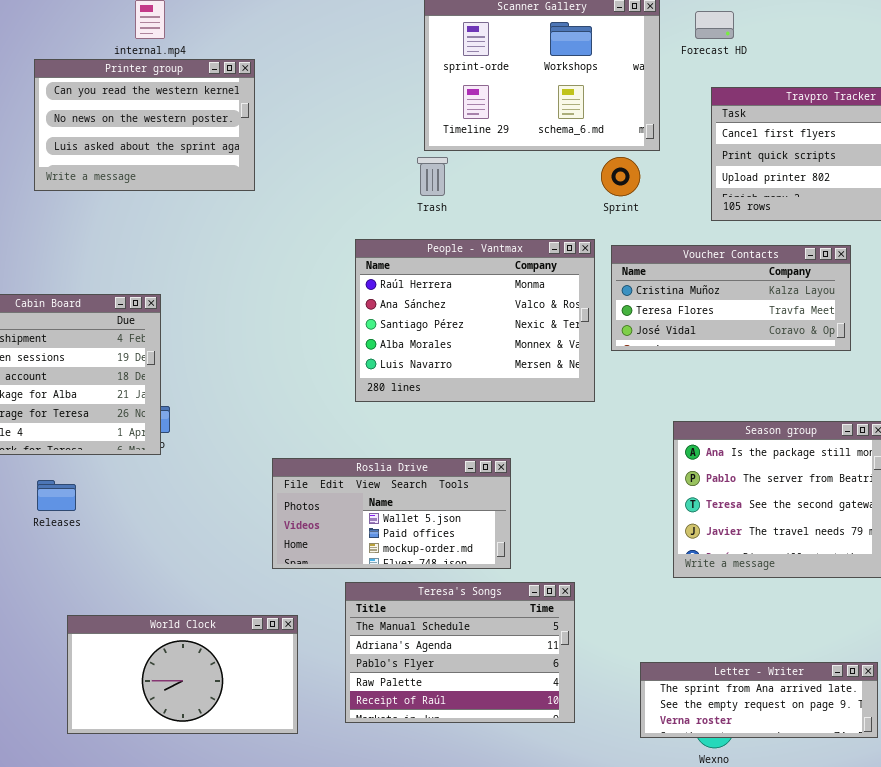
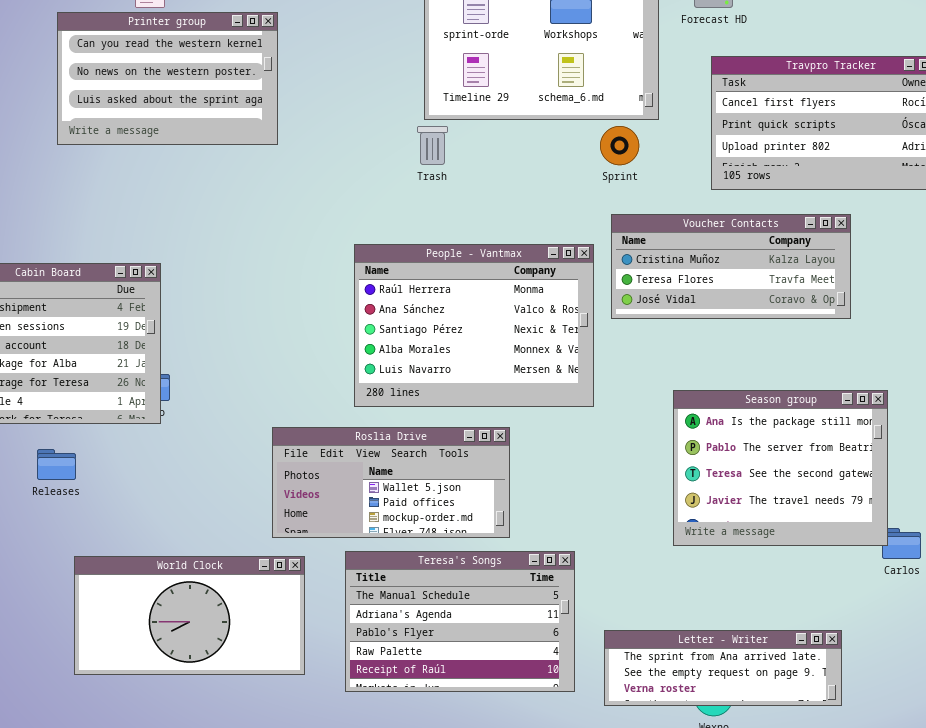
Printer group: [34,59,255,191] -> [57,12,278,145], moved
People - Vantmax: [355,239,595,402] -> [354,244,594,407], moved
World Clock: [67,615,298,734] -> [74,556,305,675], moved
Letter - Writer: [640,662,878,738] -> [604,630,842,706], moved

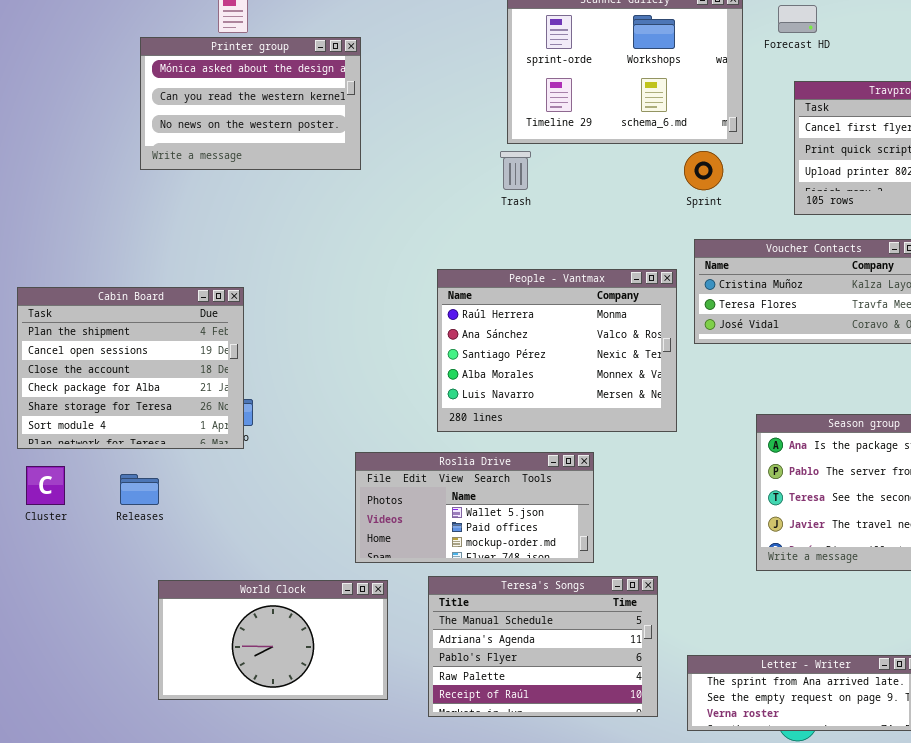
Printer group: [57,12,278,145] -> [140,37,361,170], scrolled up 1 row

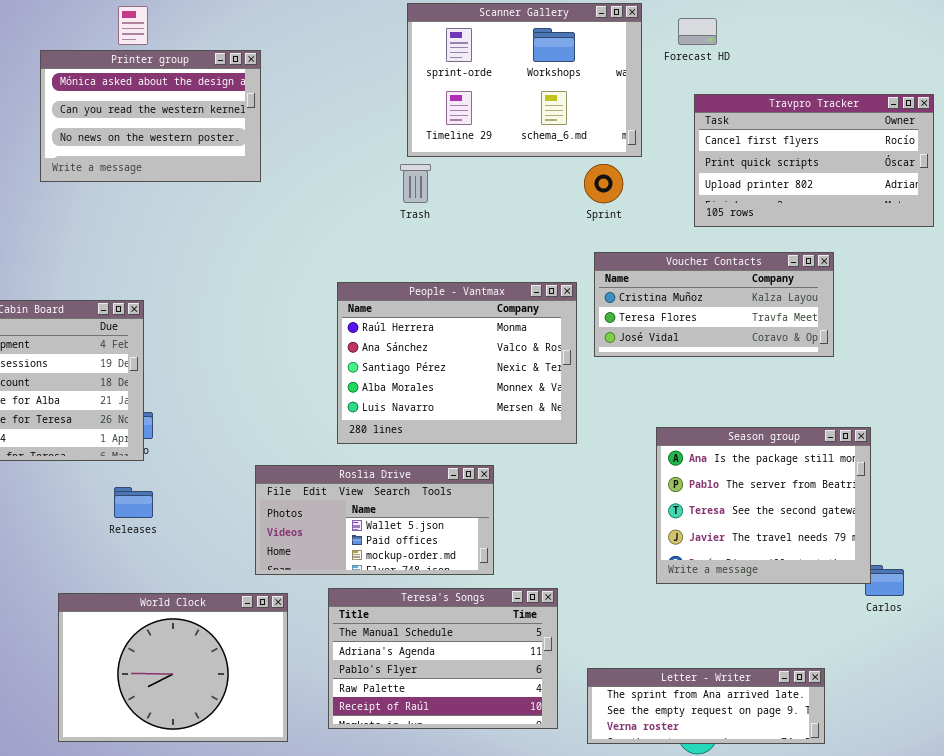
Releases: [120,474,159,505] -> [114,487,153,518], moved
World Clock: [158,580,388,700] -> [58,593,288,742], resized

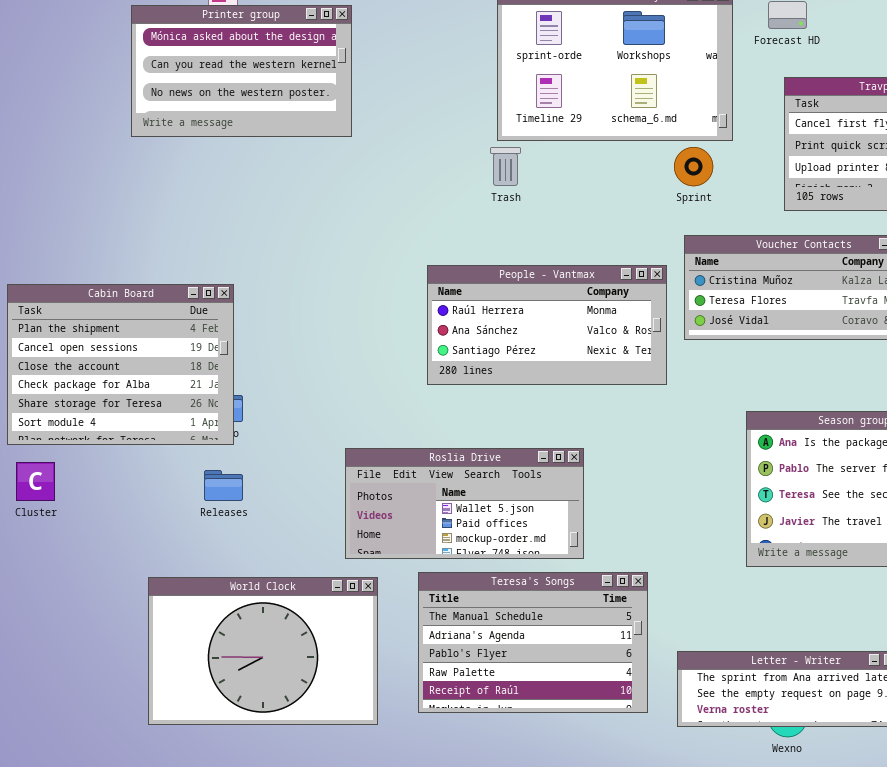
Printer group: [40,50,261,182] -> [131,5,352,137], moved
People - Vantmax: [337,282,577,444] -> [427,265,667,385], resized

